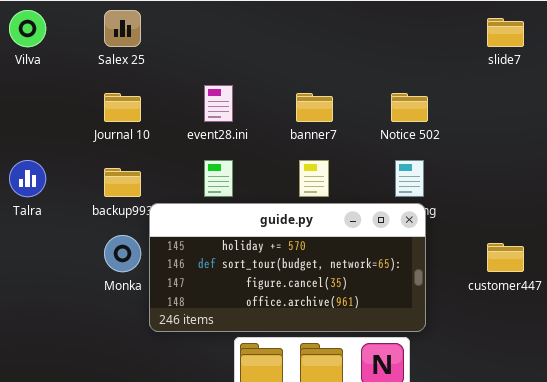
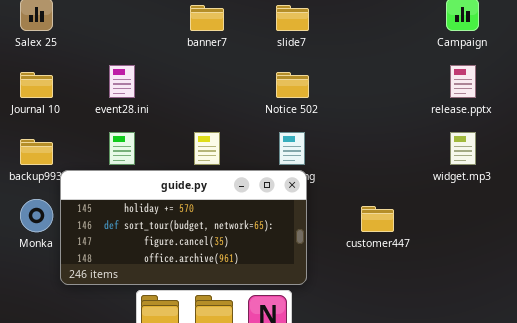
slide7: [487,18,524,47] -> [276,5,309,31], moved
banner7: [296,93,333,122] -> [190,5,224,31], moved

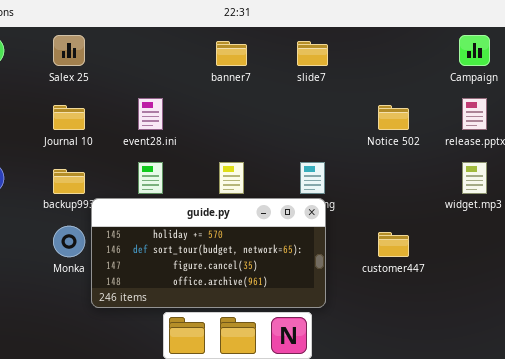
Notice 502: [276,72,309,98] -> [378,105,409,130], moved

